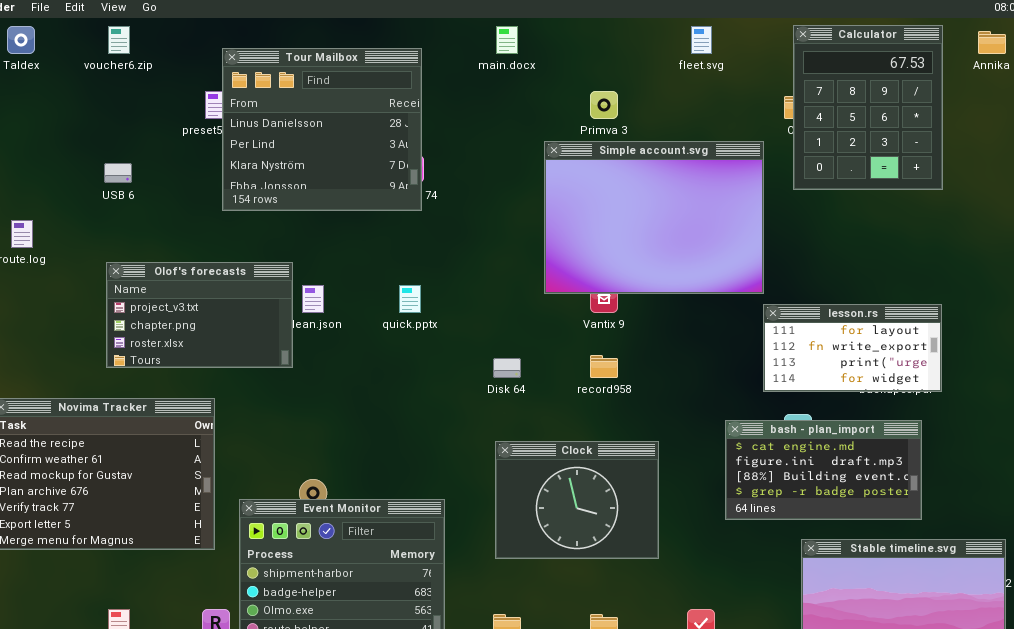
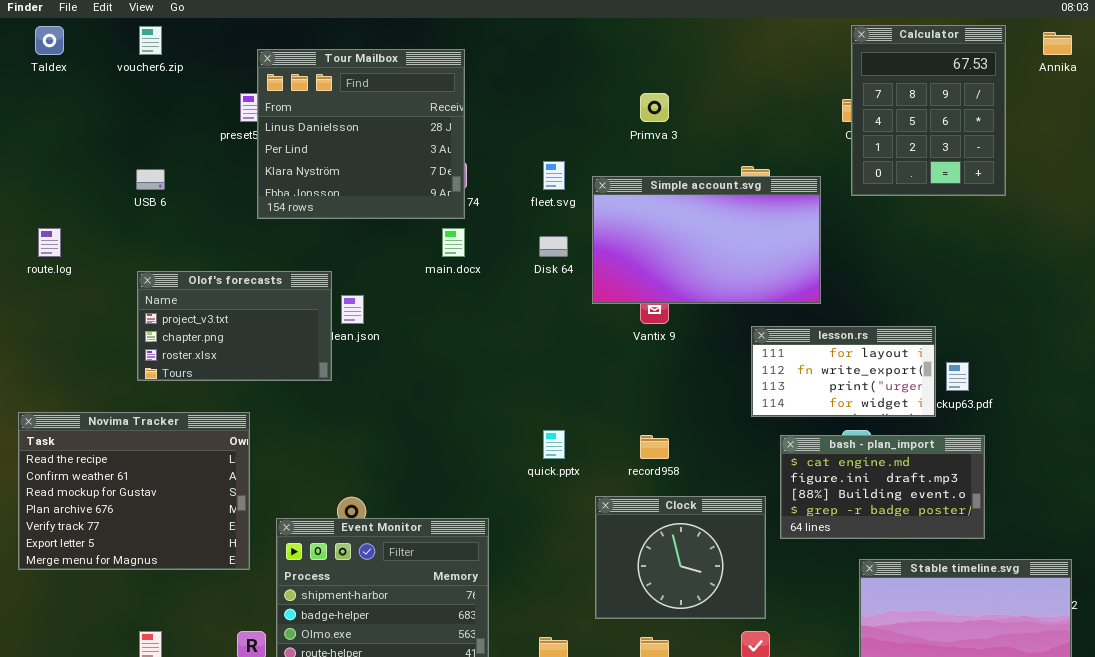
main.docx: [496,26,518,54] -> [442,228,465,257], moved
fleet.svg: [691,26,712,54] -> [543,161,565,190], moved
Simple account.svg: [544,141,764,294] -> [592,176,821,304], resized
quick.pptx: [399,285,421,313] -> [543,430,565,459], moved
lesson.rs: [763,304,942,392] -> [751,326,936,417], moved
record958: [590,355,618,378] -> [640,435,669,459], moved
Disk 64: [493,358,521,378] -> [539,236,568,257], moved
Clock: [495,441,659,559] -> [595,496,766,619], moved

